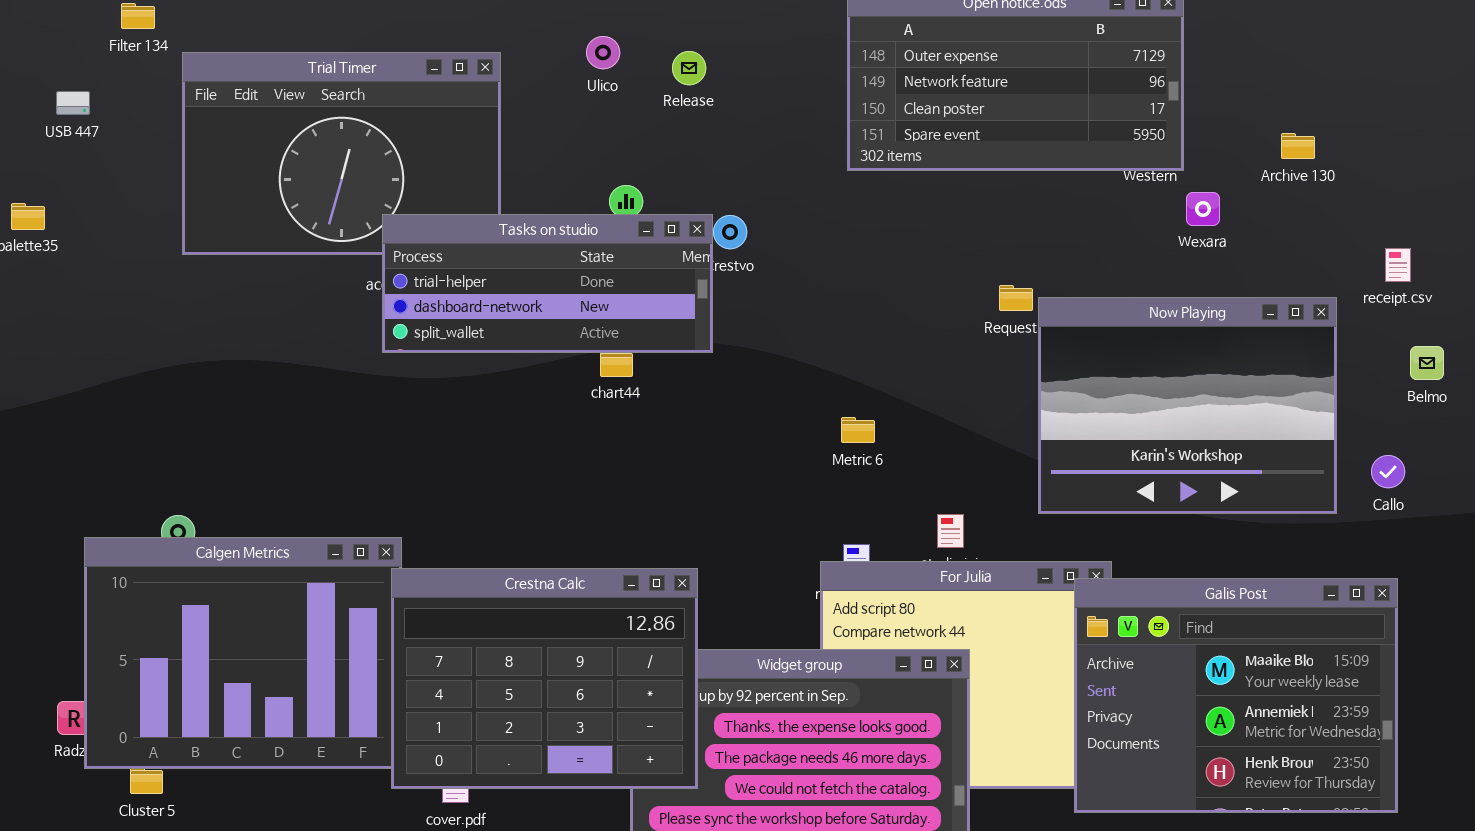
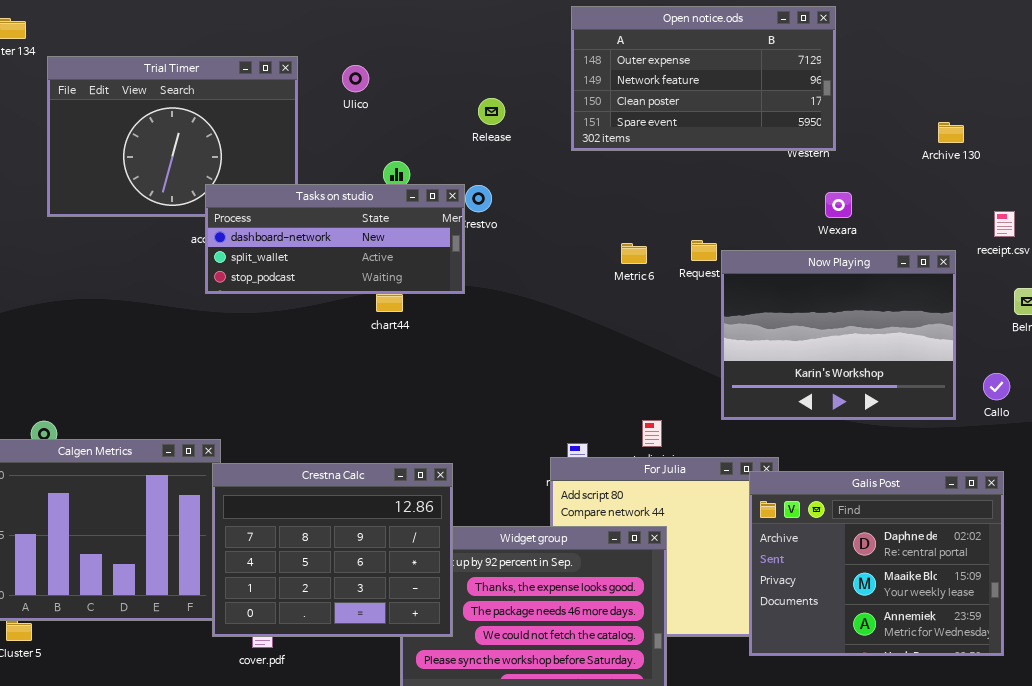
Ulico: [586,36,620,69] -> [342,65,369,92], moved
Release: [672,51,706,85] -> [478,98,505,125], moved
Archive 130: [1281,133,1315,159] -> [938,122,964,143], moved
Wexara: [1186,192,1220,226] -> [825,192,852,218], moved
Tasks on studio: [382,214,713,353] -> [205,184,465,294], scrolled down 1 row
Metric 6: [841,417,875,443] -> [621,243,647,264], moved
Galis Post: [1074,578,1398,813] -> [749,471,1004,656], scrolled up 1 row

